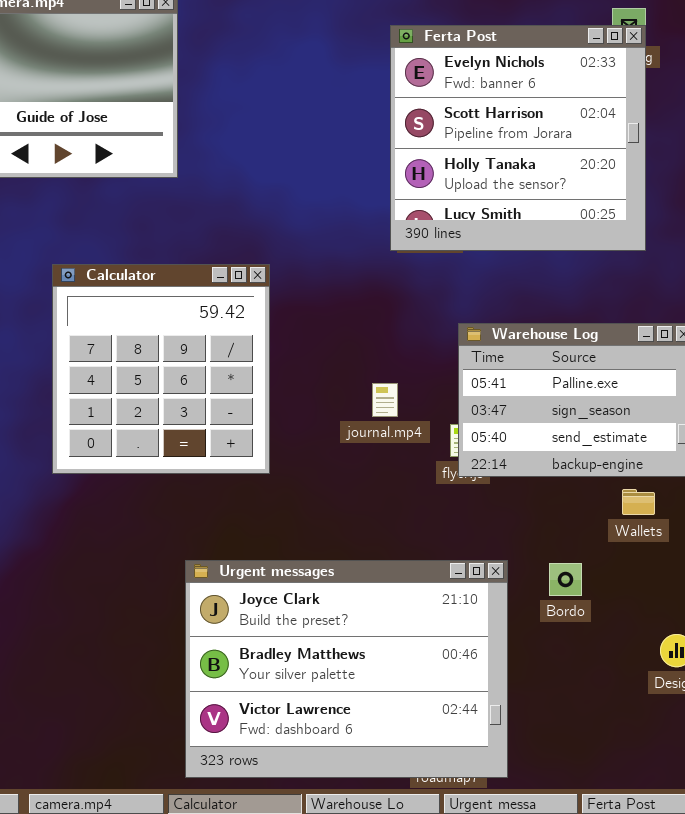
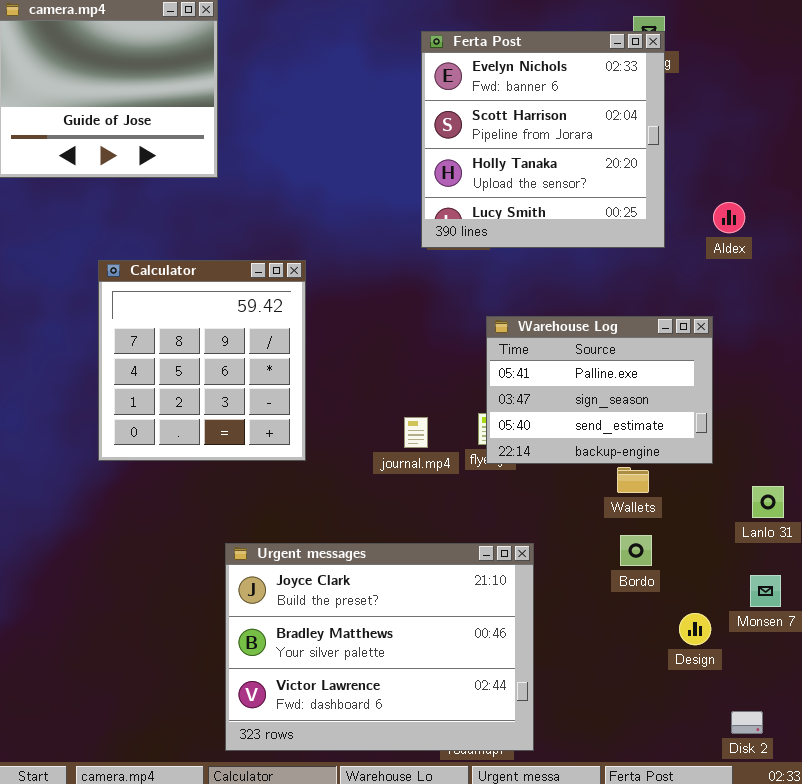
journal.mp4: [372,383,398,417] -> [404,417,428,448], moved
Wallets: [622,489,655,515] -> [617,467,649,493], moved
Bordo: [549,563,582,596] -> [620,535,652,566], moved

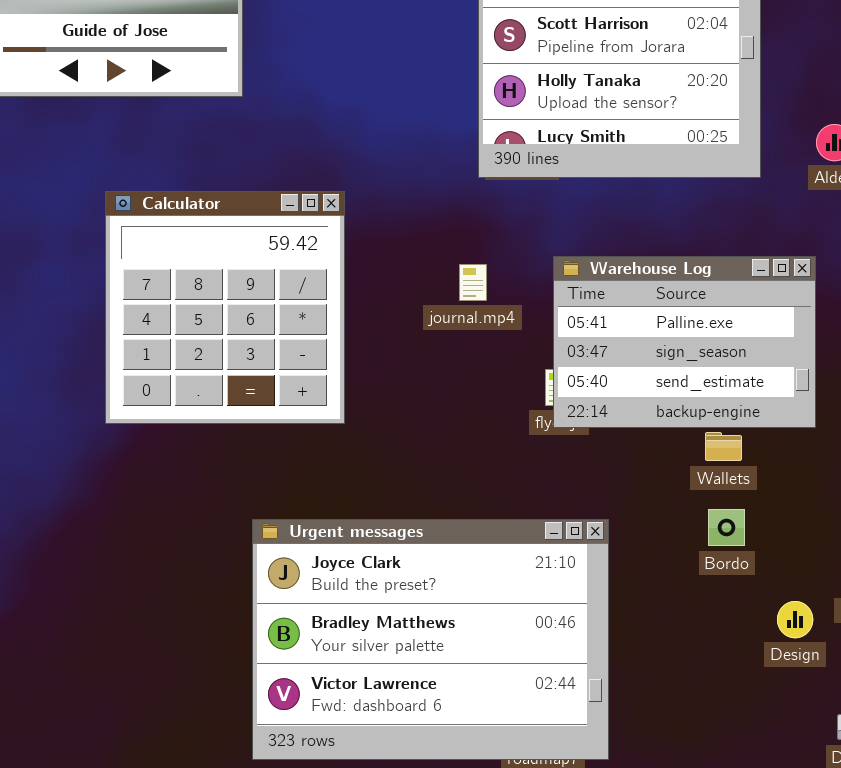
journal.mp4: [404,417,428,448] -> [459,264,487,301], moved

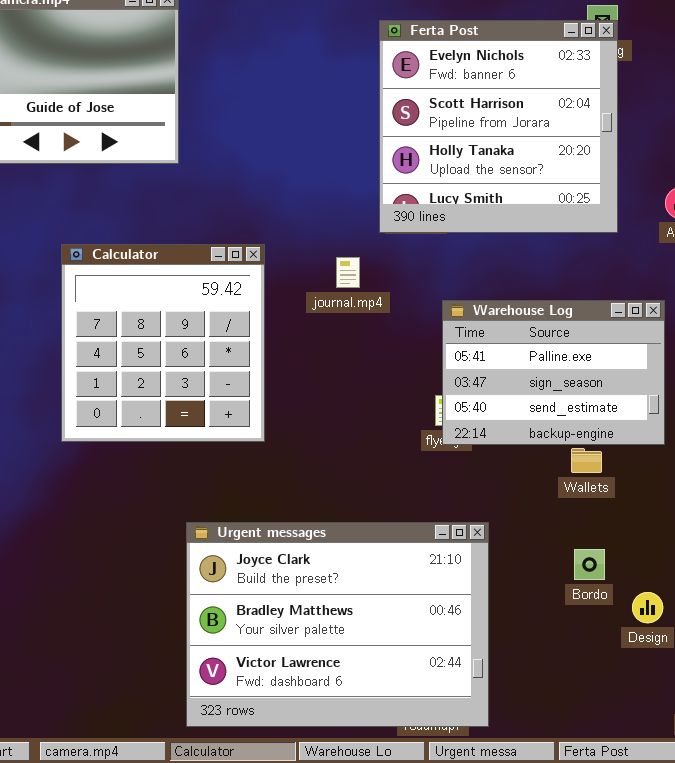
journal.mp4: [459,264,487,301] -> [336,257,360,288], moved
Bordo: [708,509,745,546] -> [574,549,605,580], moved

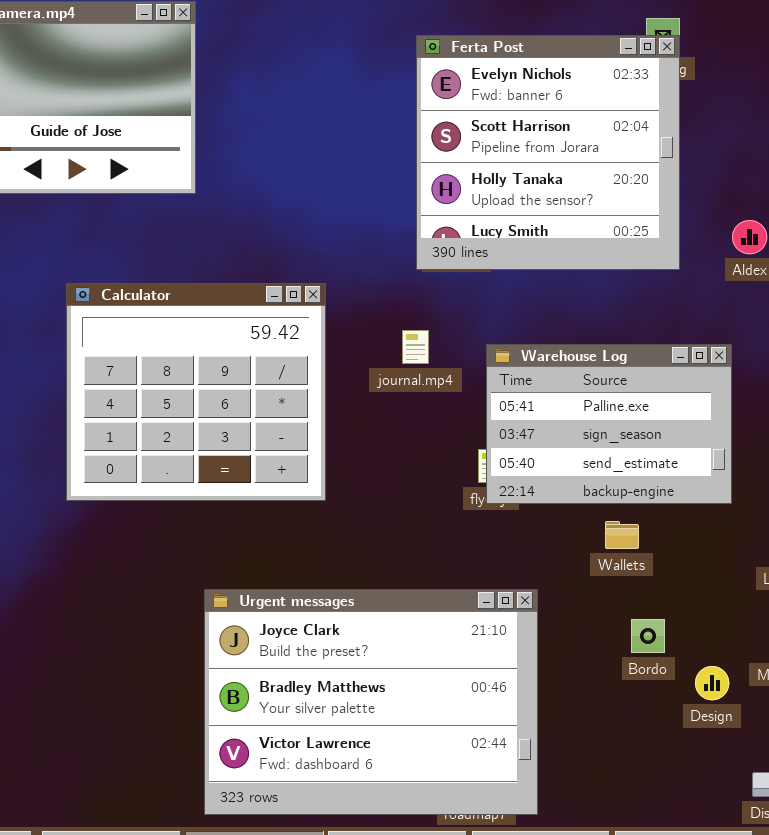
Calculator: [61,244,265,442] -> [66,283,326,501], resized
journal.mp4: [336,257,360,288] -> [402,330,429,364], moved
Wallets: [571,448,602,473] -> [605,521,639,549], moved

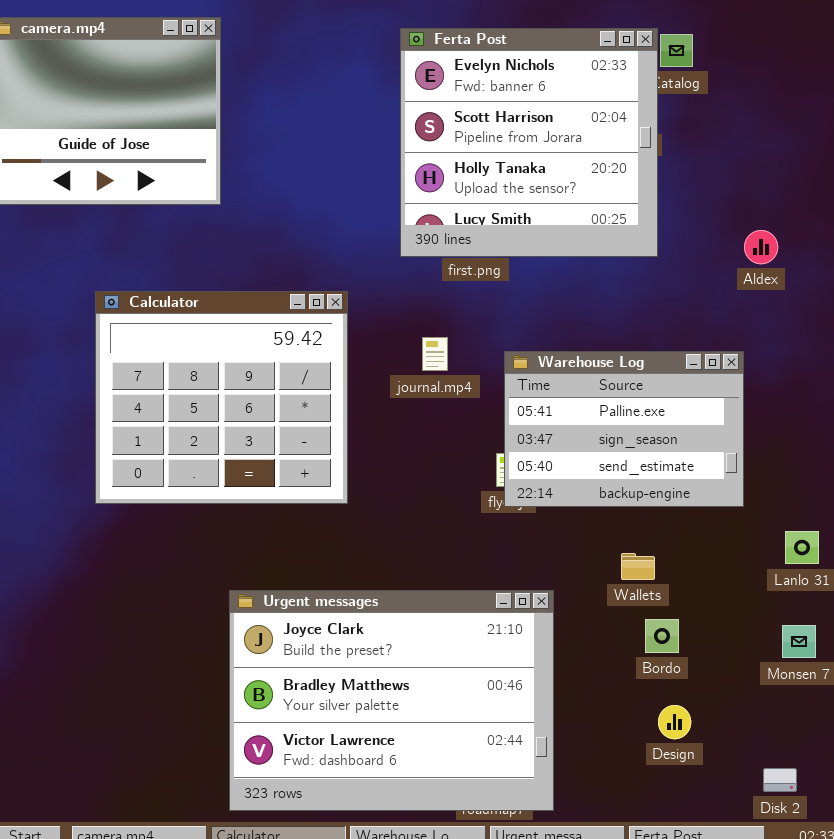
Ferta Post: [416,35,680,270] -> [400,28,658,257], moved
Wallets: [605,521,639,549] -> [621,553,655,580], moved
Design: [695,666,729,700] -> [658,705,691,739], moved

